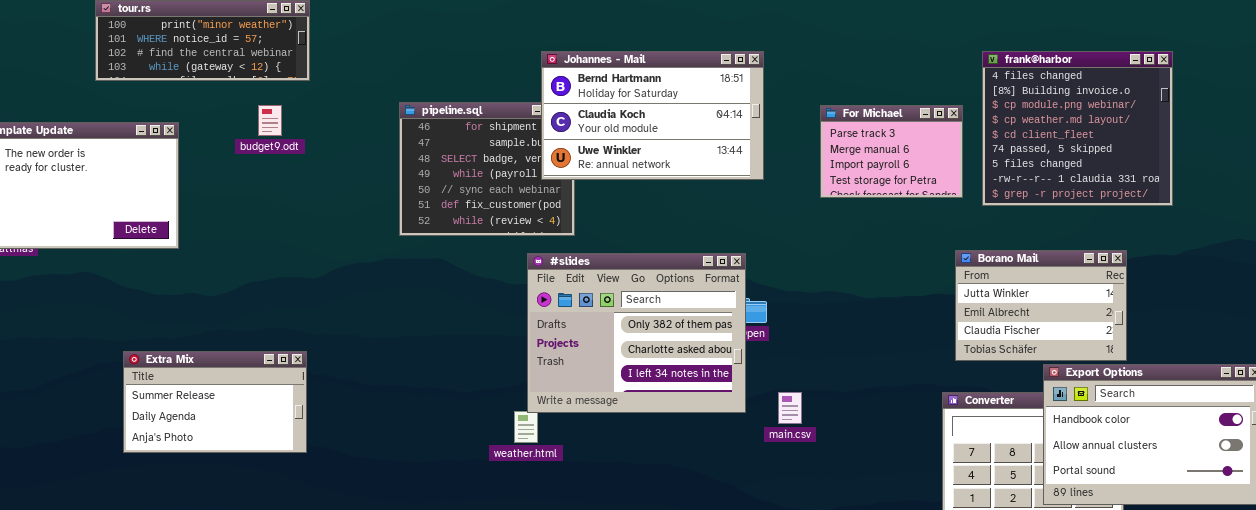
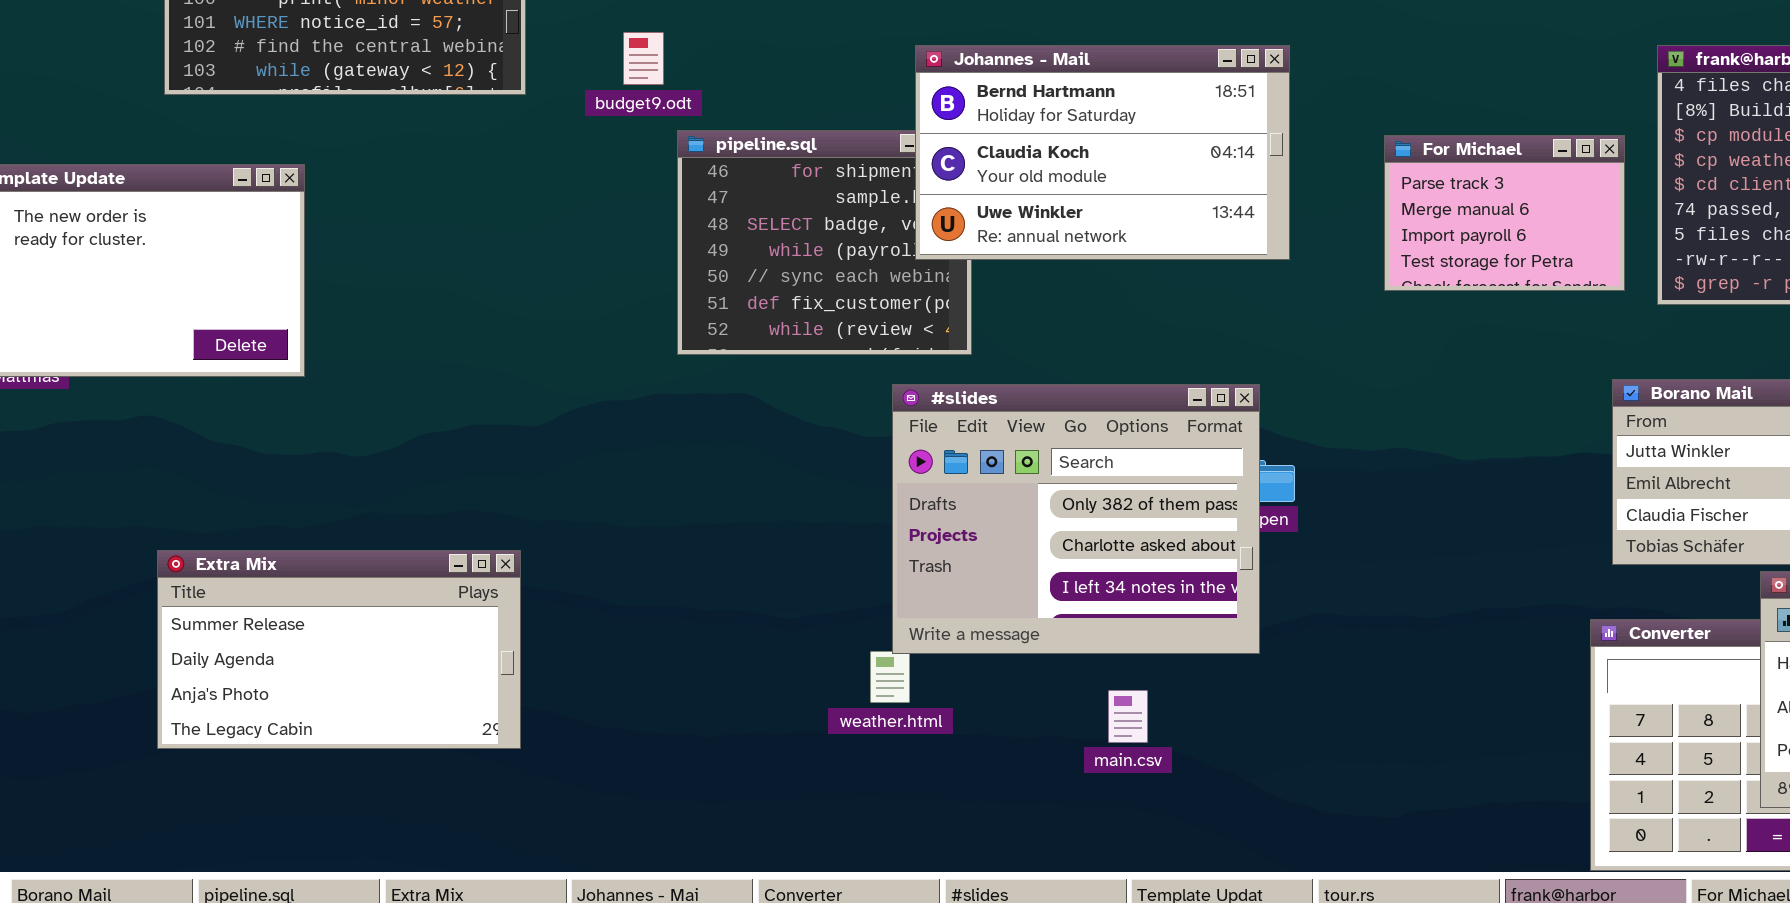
budget9.odt: [258,105,282,136] -> [623,32,664,85], moved
Extra Mix: [123,351,307,453] -> [157,550,521,749], resized
main.csv: [778,392,802,424] -> [1108,690,1148,743], moved

